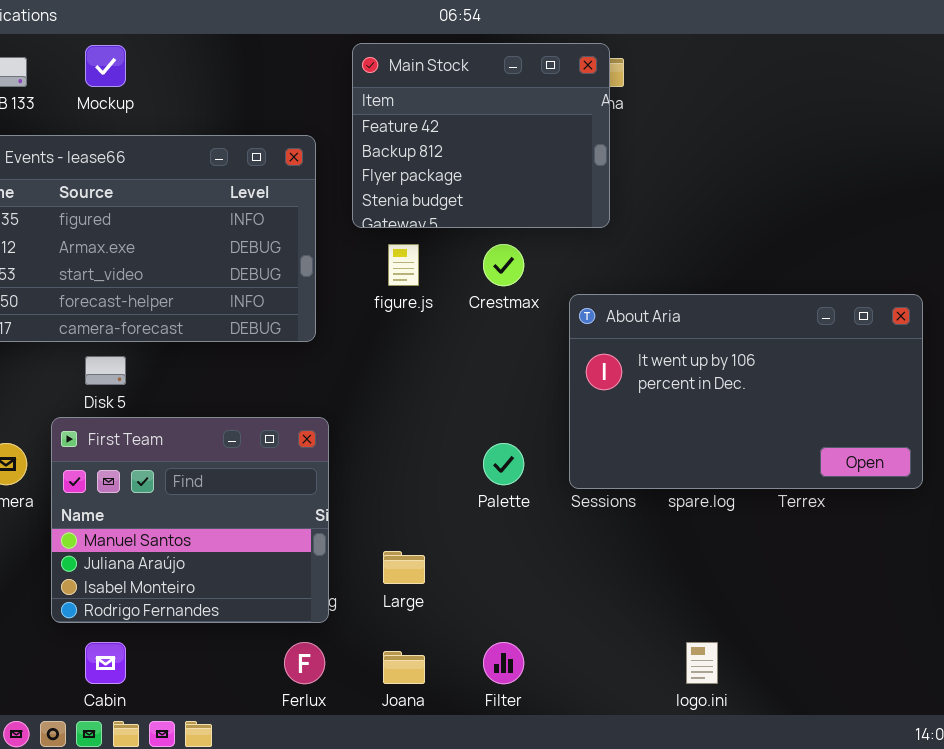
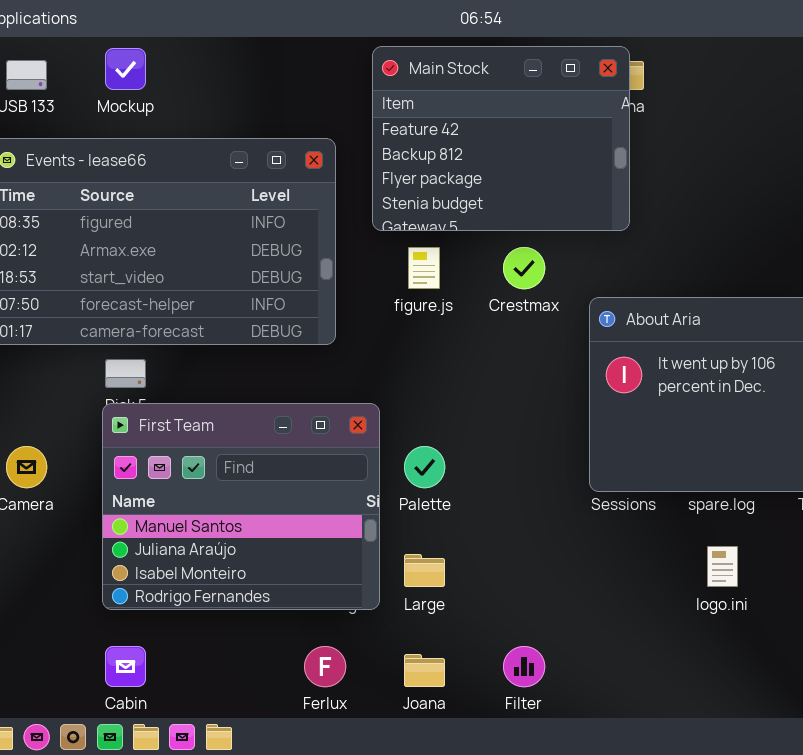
First Team: [51,417,329,623] -> [102,403,380,610], moved
Palette: [483,443,524,485] -> [404,446,445,488], moved
logo.ini: [686,642,718,684] -> [707,546,738,587], moved

